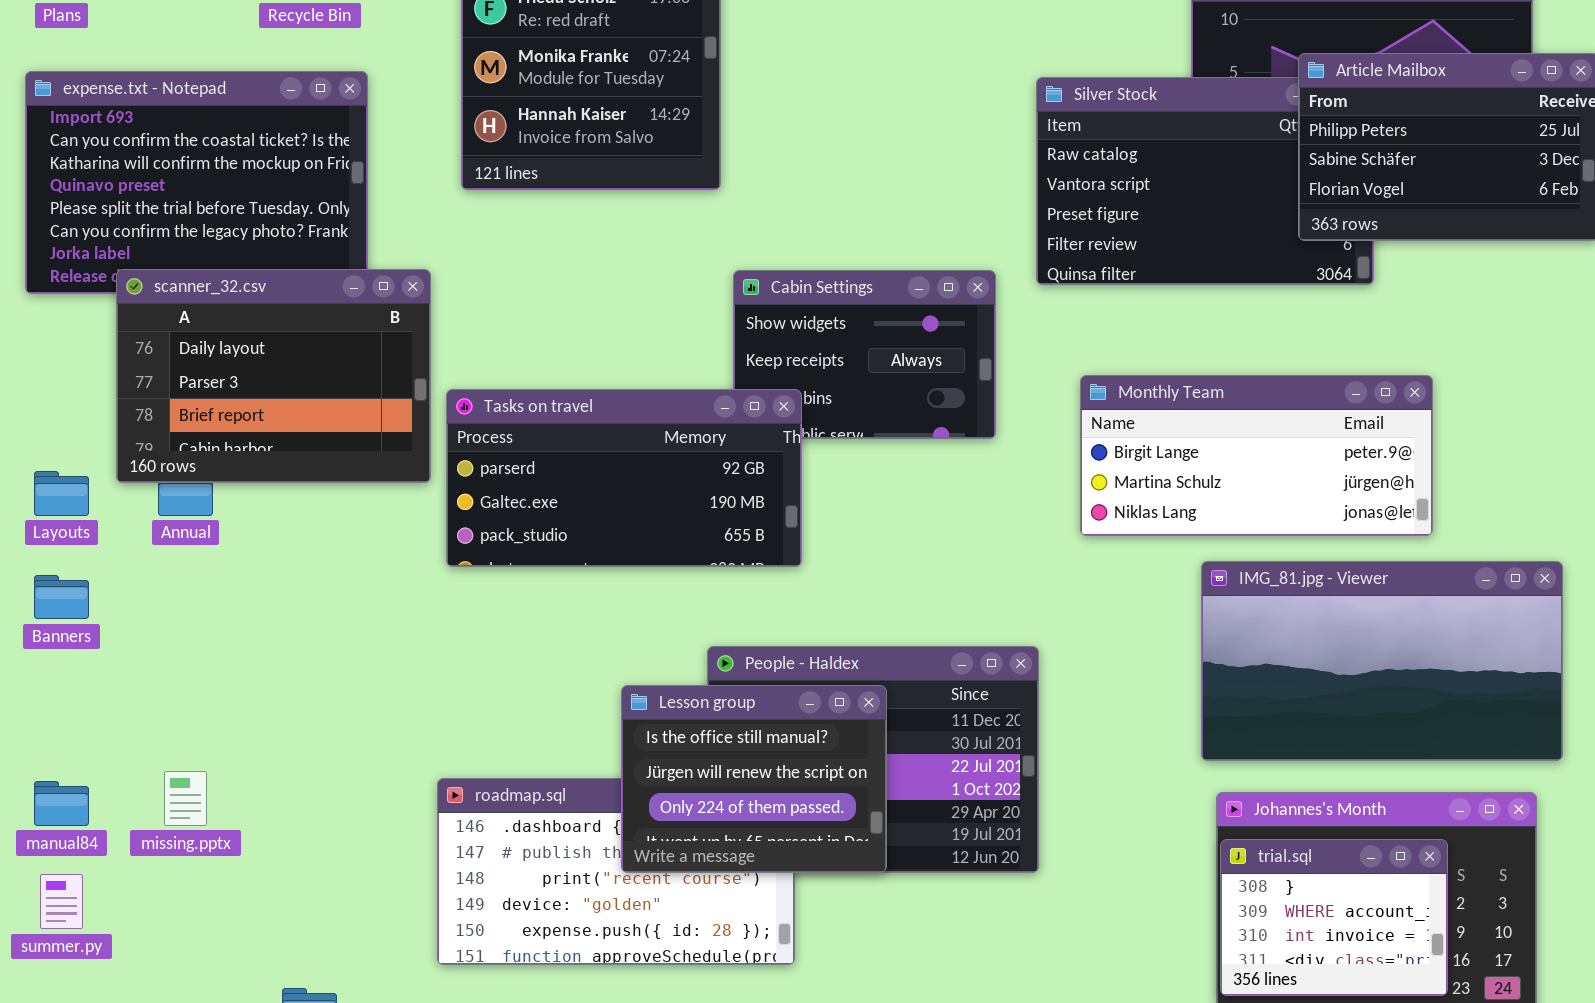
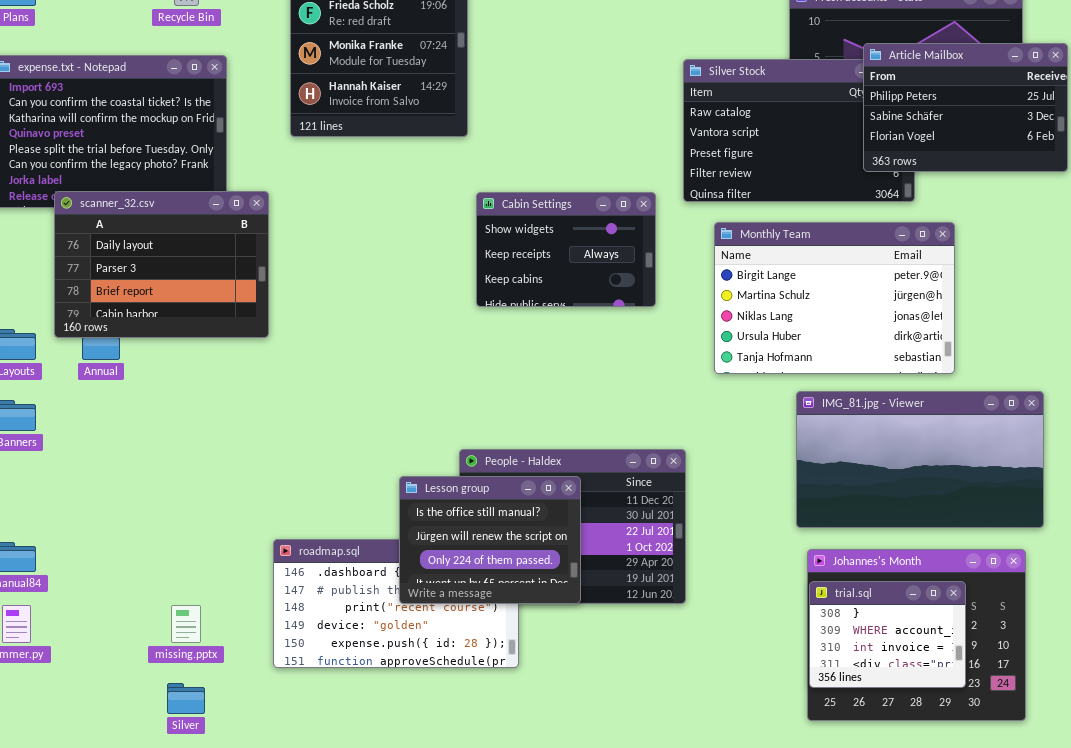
Monthly Team: [1080,375,1433,536] -> [714,222,955,374], resized
Tasks on travel: [446,389,802,567] -> none, closed
missing.pptx: [164,771,207,826] -> [171,605,201,643], moved

